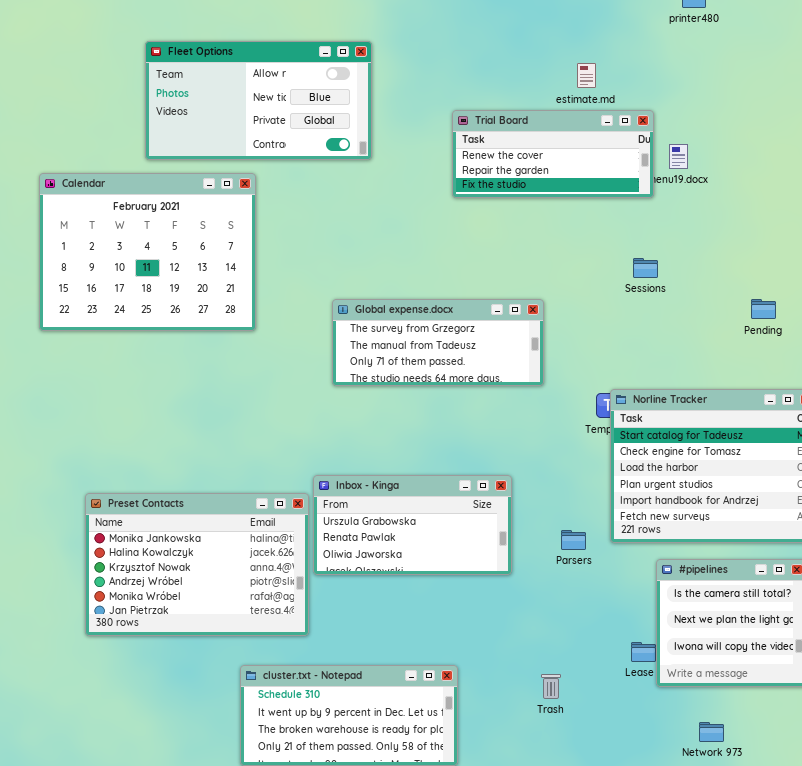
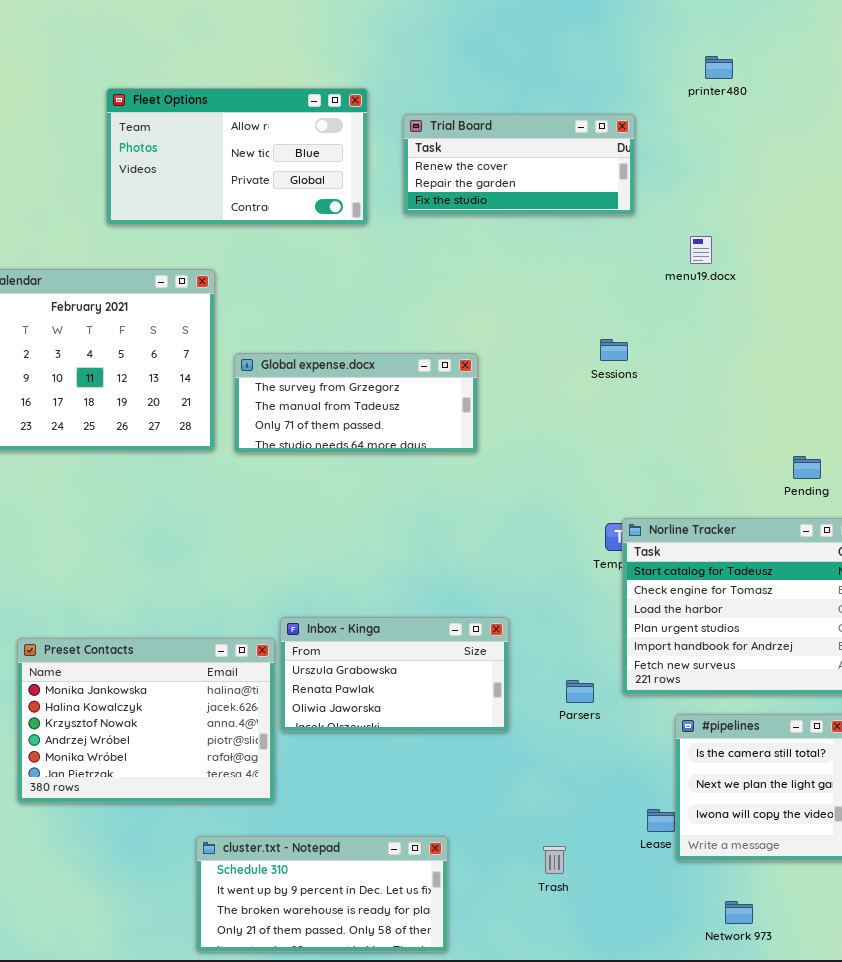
Fleet Options: [145,41,372,160] -> [106,88,368,225], moved
Trial Board: [452,110,654,198] -> [403,114,635,215], moved
Sessions: [633,258,658,278] -> [600,339,628,361], moved
Global expense.docx: [332,299,544,386] -> [234,353,478,453], moved
Pending: [751,299,776,319] -> [793,456,821,479], moved

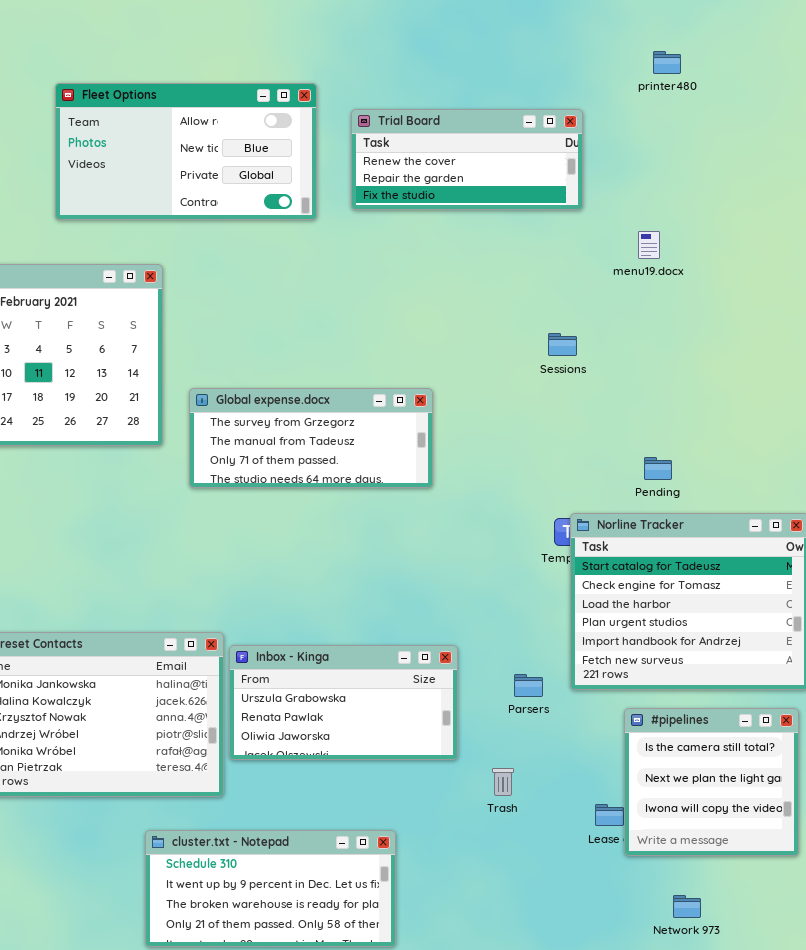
Global expense.docx: [234,353,478,453] -> [189,388,433,488], moved
Pending: [793,456,821,479] -> [644,457,672,480], moved
Inbox - Kinga: [280,617,509,732] -> [229,645,458,760], moved
Trash: [543,846,566,874] -> [492,768,514,796], moved

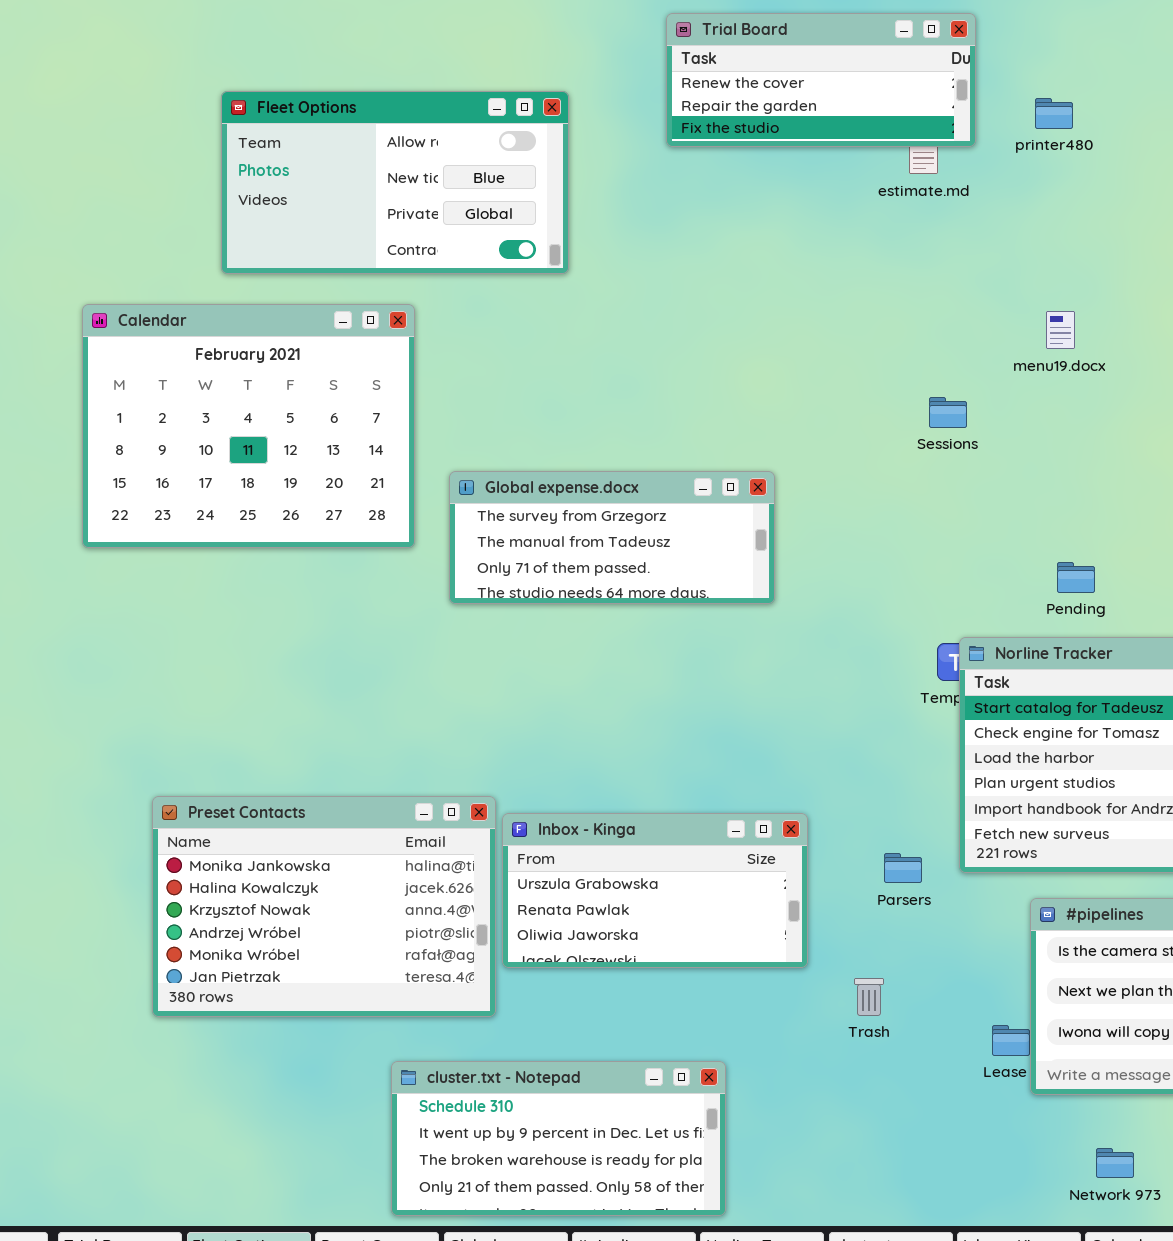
printer480: [653,51,681,74] -> [1035,98,1073,129], moved
Fleet Options: [55,83,317,220] -> [221,91,569,274], moved
Trial Board: [351,109,583,210] -> [666,13,976,147], moved
menu19.docx: [638,231,660,259] -> [1046,311,1075,349], moved

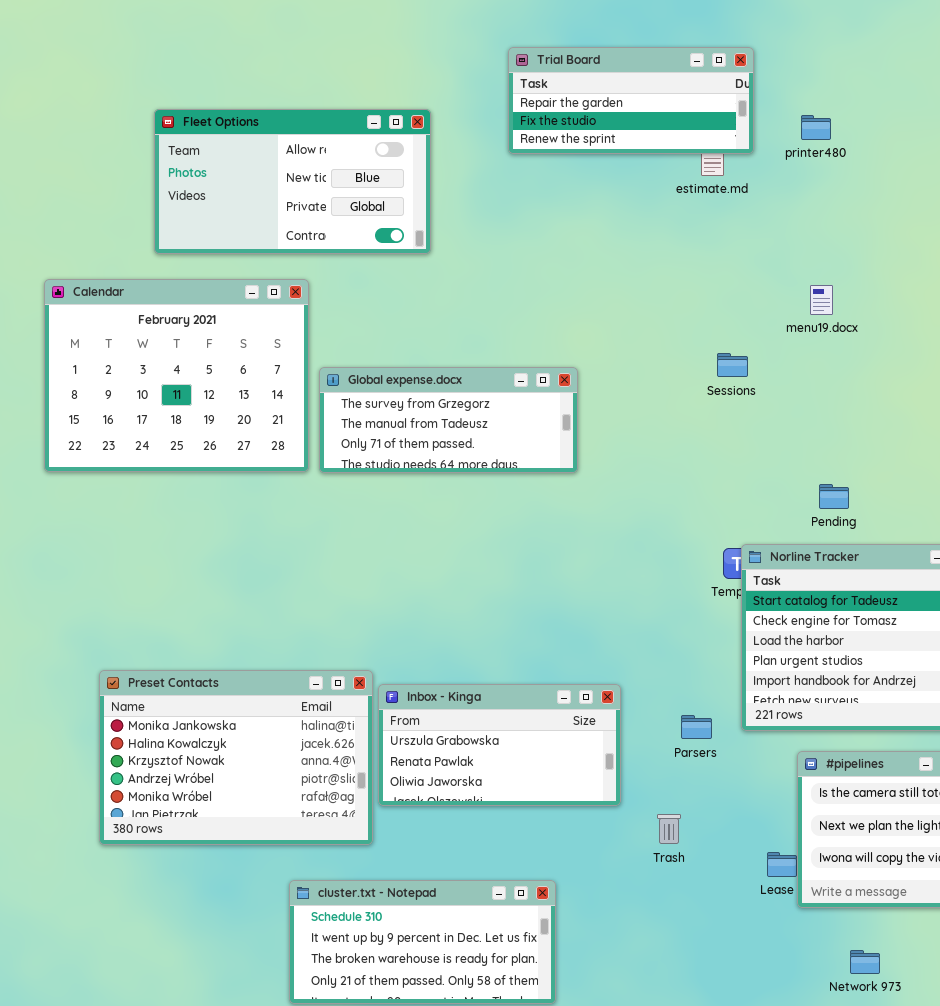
Trial Board: [666,13,976,147] -> [508,47,754,154], scrolled down 1 row
Global expense.docx: [449,471,775,604] -> [319,367,578,473], moved

